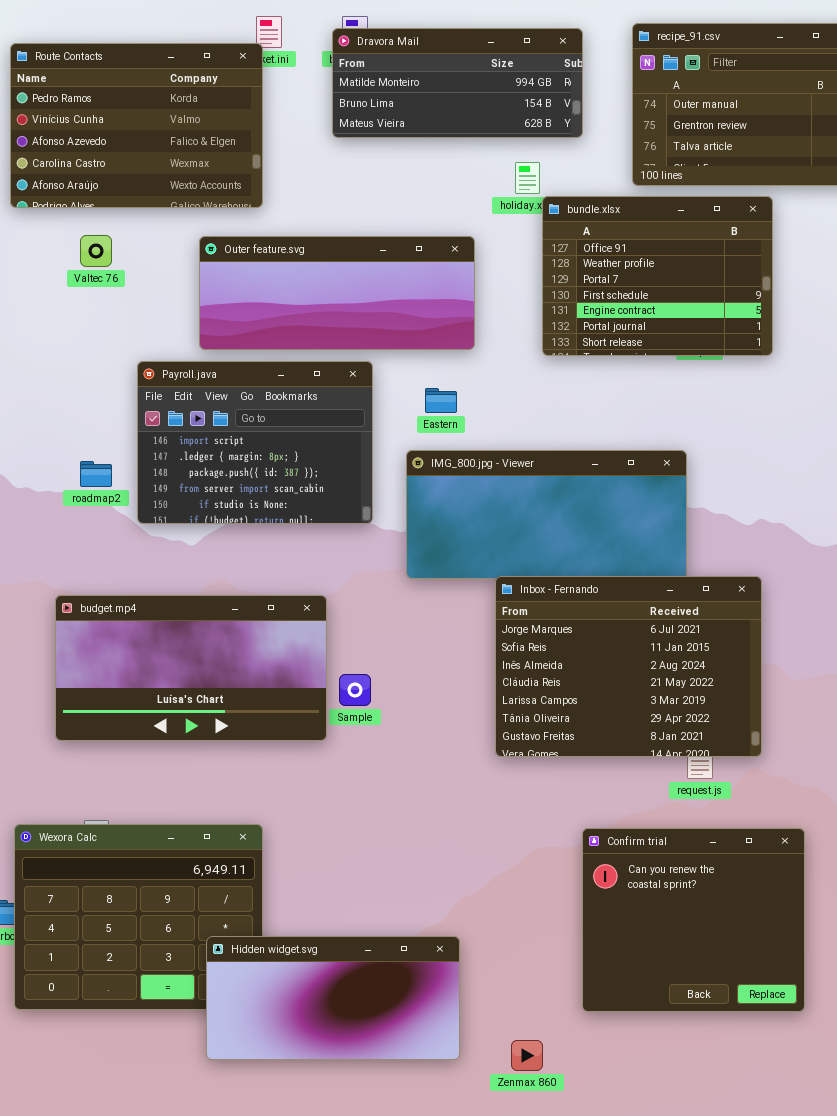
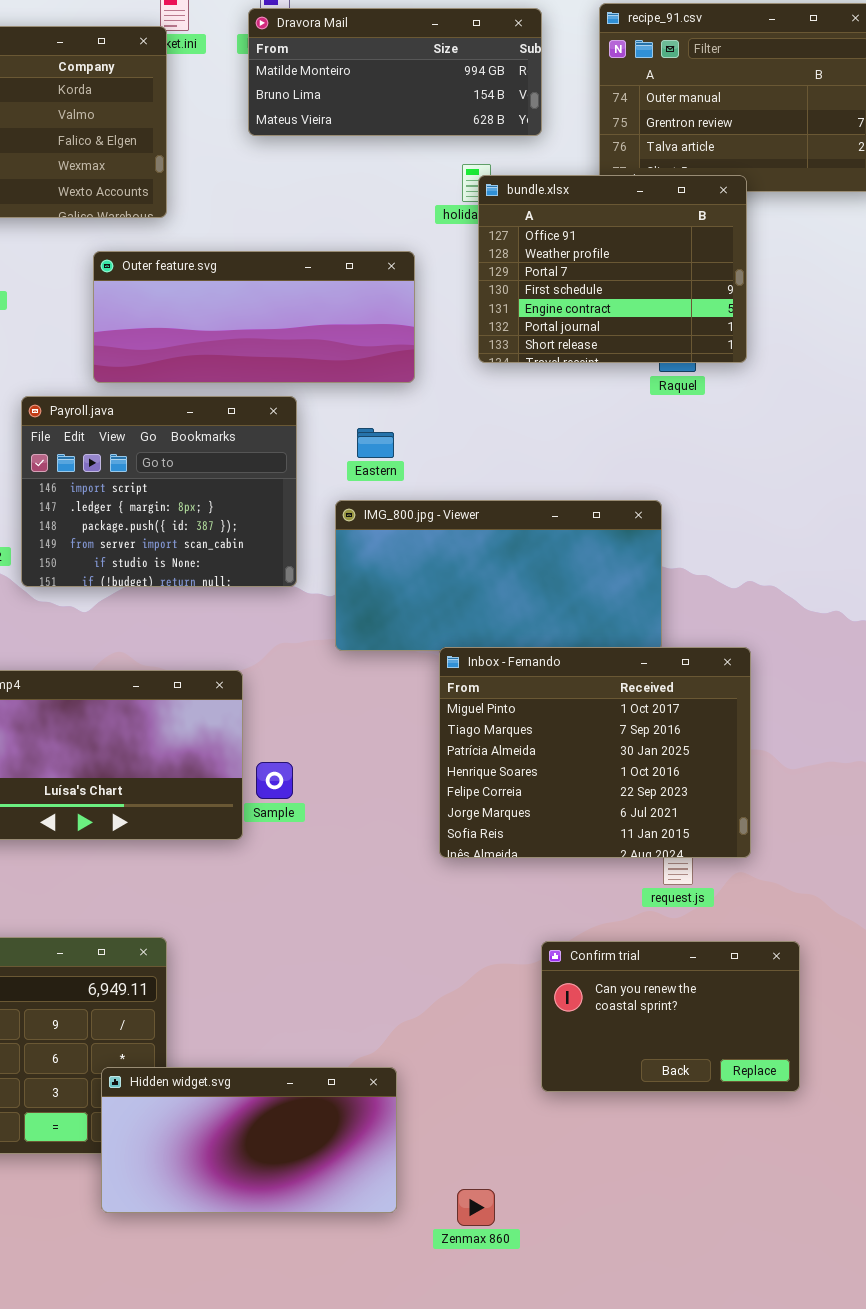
bundle.xlsx: [542,196,773,356] -> [478,175,747,363], moved
Inbox - Fernando: [495,576,762,757] -> [439,647,751,858], scrolled up 5 rows
Confirm trial: [582,828,805,1012] -> [541,941,800,1092], resized

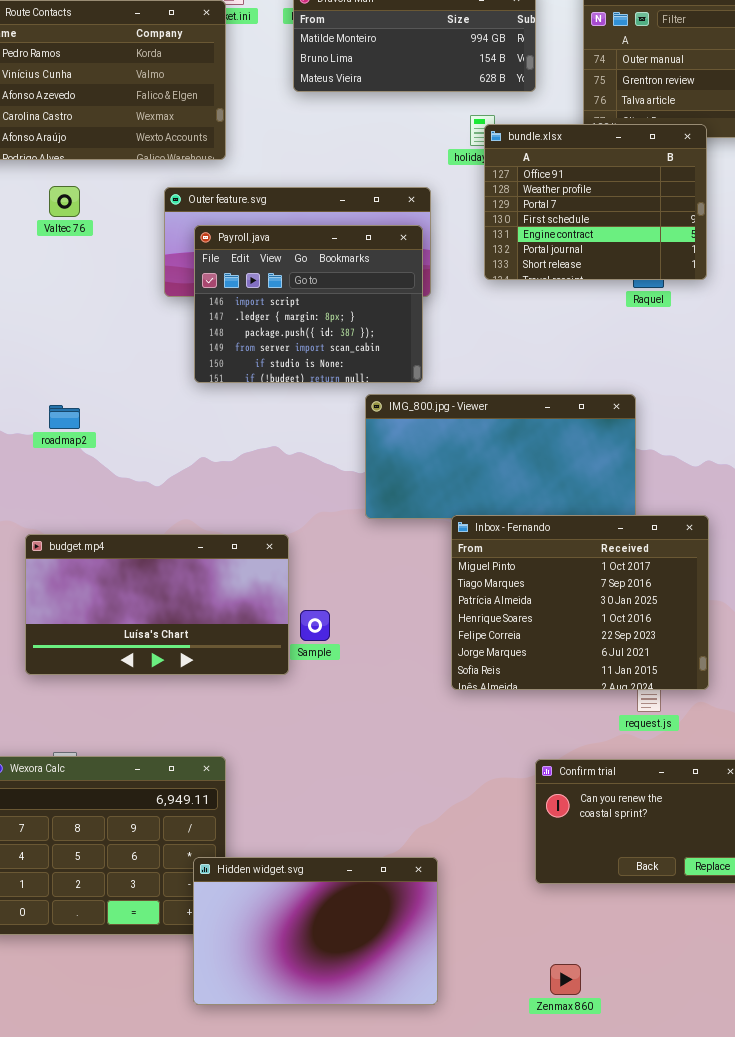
Payroll.java: [21,396,297,587] -> [194,225,423,383], moved
Hidden widget.svg: [101,1067,397,1213] -> [193,857,438,1005], moved, resized
Zenmax 860: [457,1189,495,1226] -> [550,964,581,995], moved

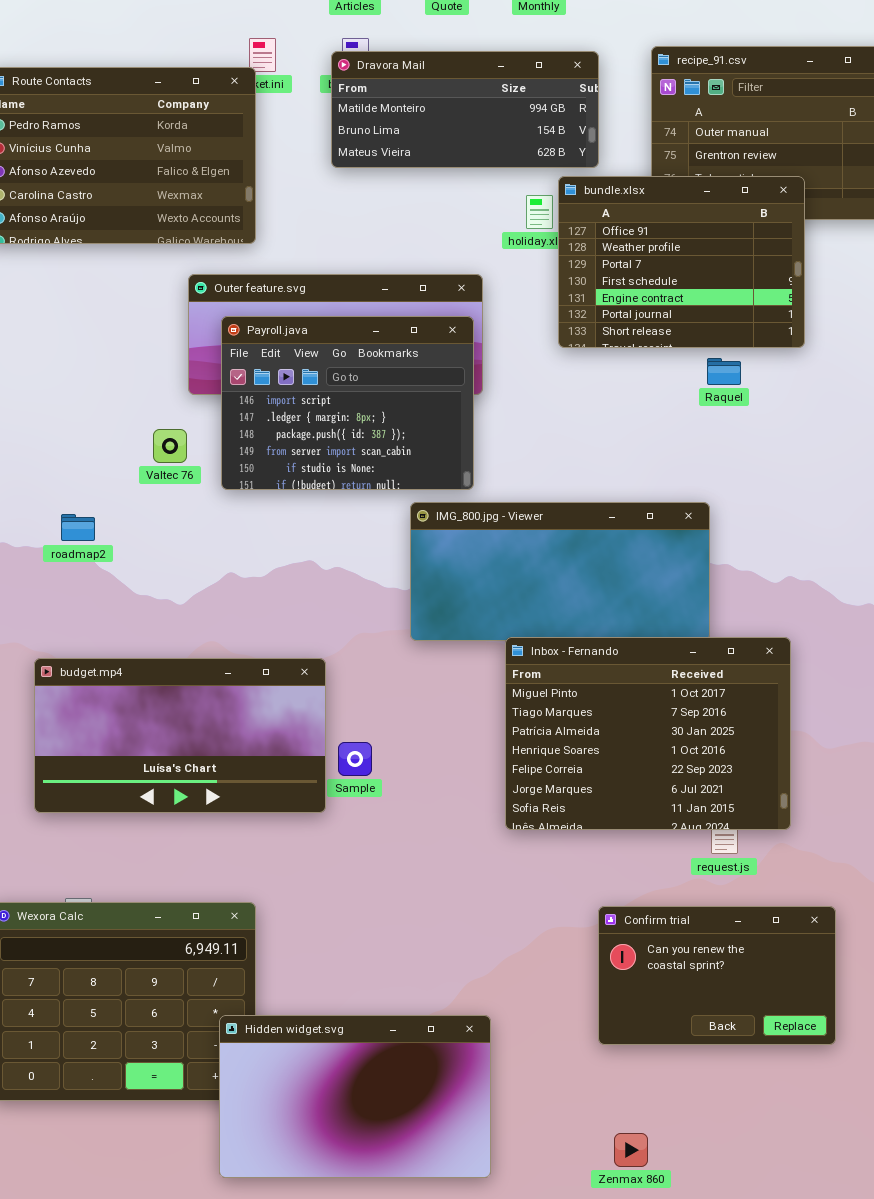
bundle.xlsx: [484,124,707,280] -> [558,176,805,348], moved
Valtec 76: [49,186,80,217] -> [153,429,187,463], moved

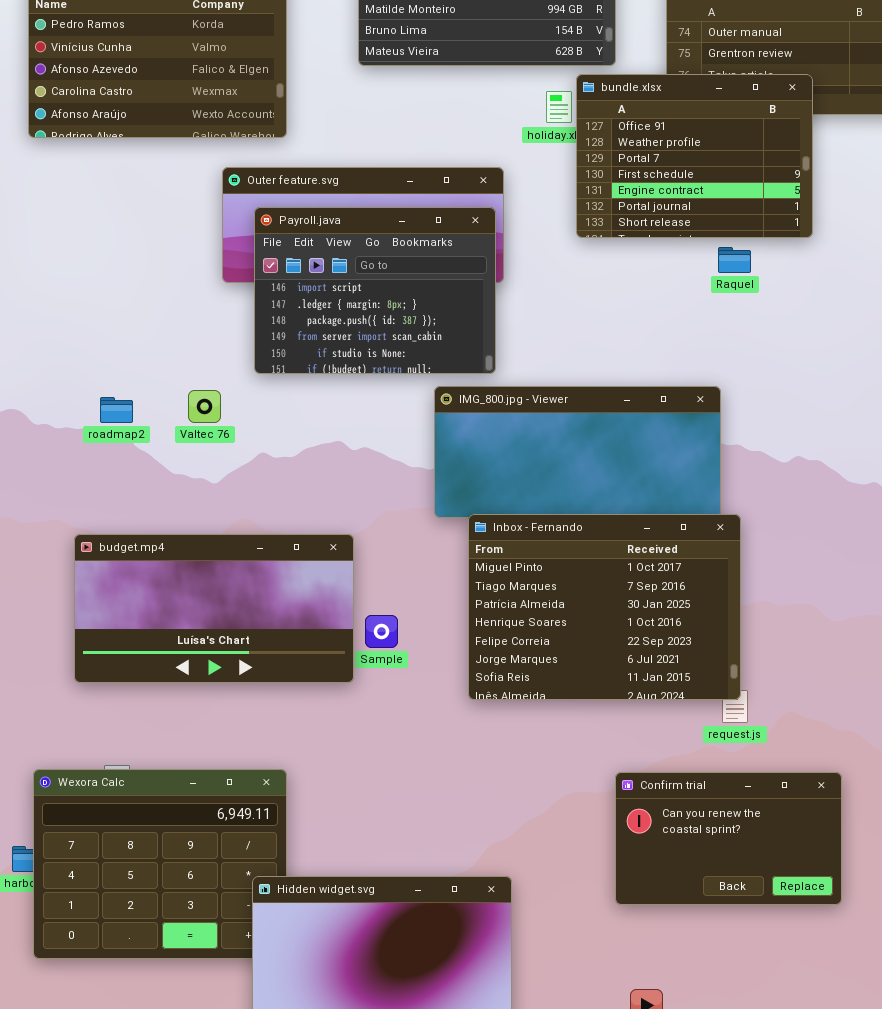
Valtec 76: [153,429,187,463] -> [188,390,221,423], moved
Inbox - Fernando: [505,637,791,830] -> [468,514,741,700], moved

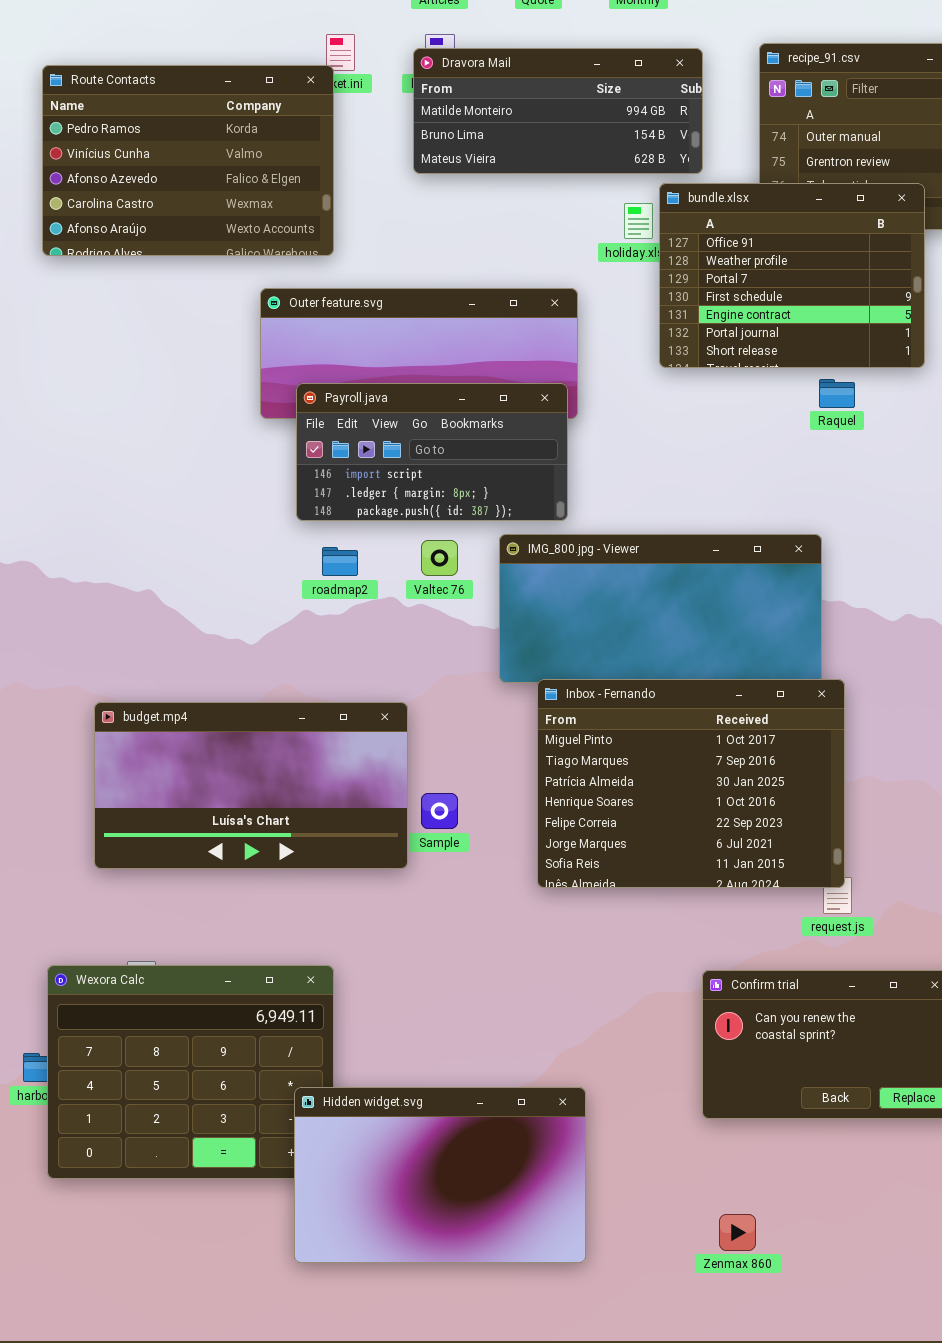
Payroll.java: [254,207,496,374] -> [296,383,568,521], resized
Valtec 76: [188,390,221,423] -> [421,540,458,576], moved
roadmap2: [100,397,133,423] -> [322,547,358,576], moved

